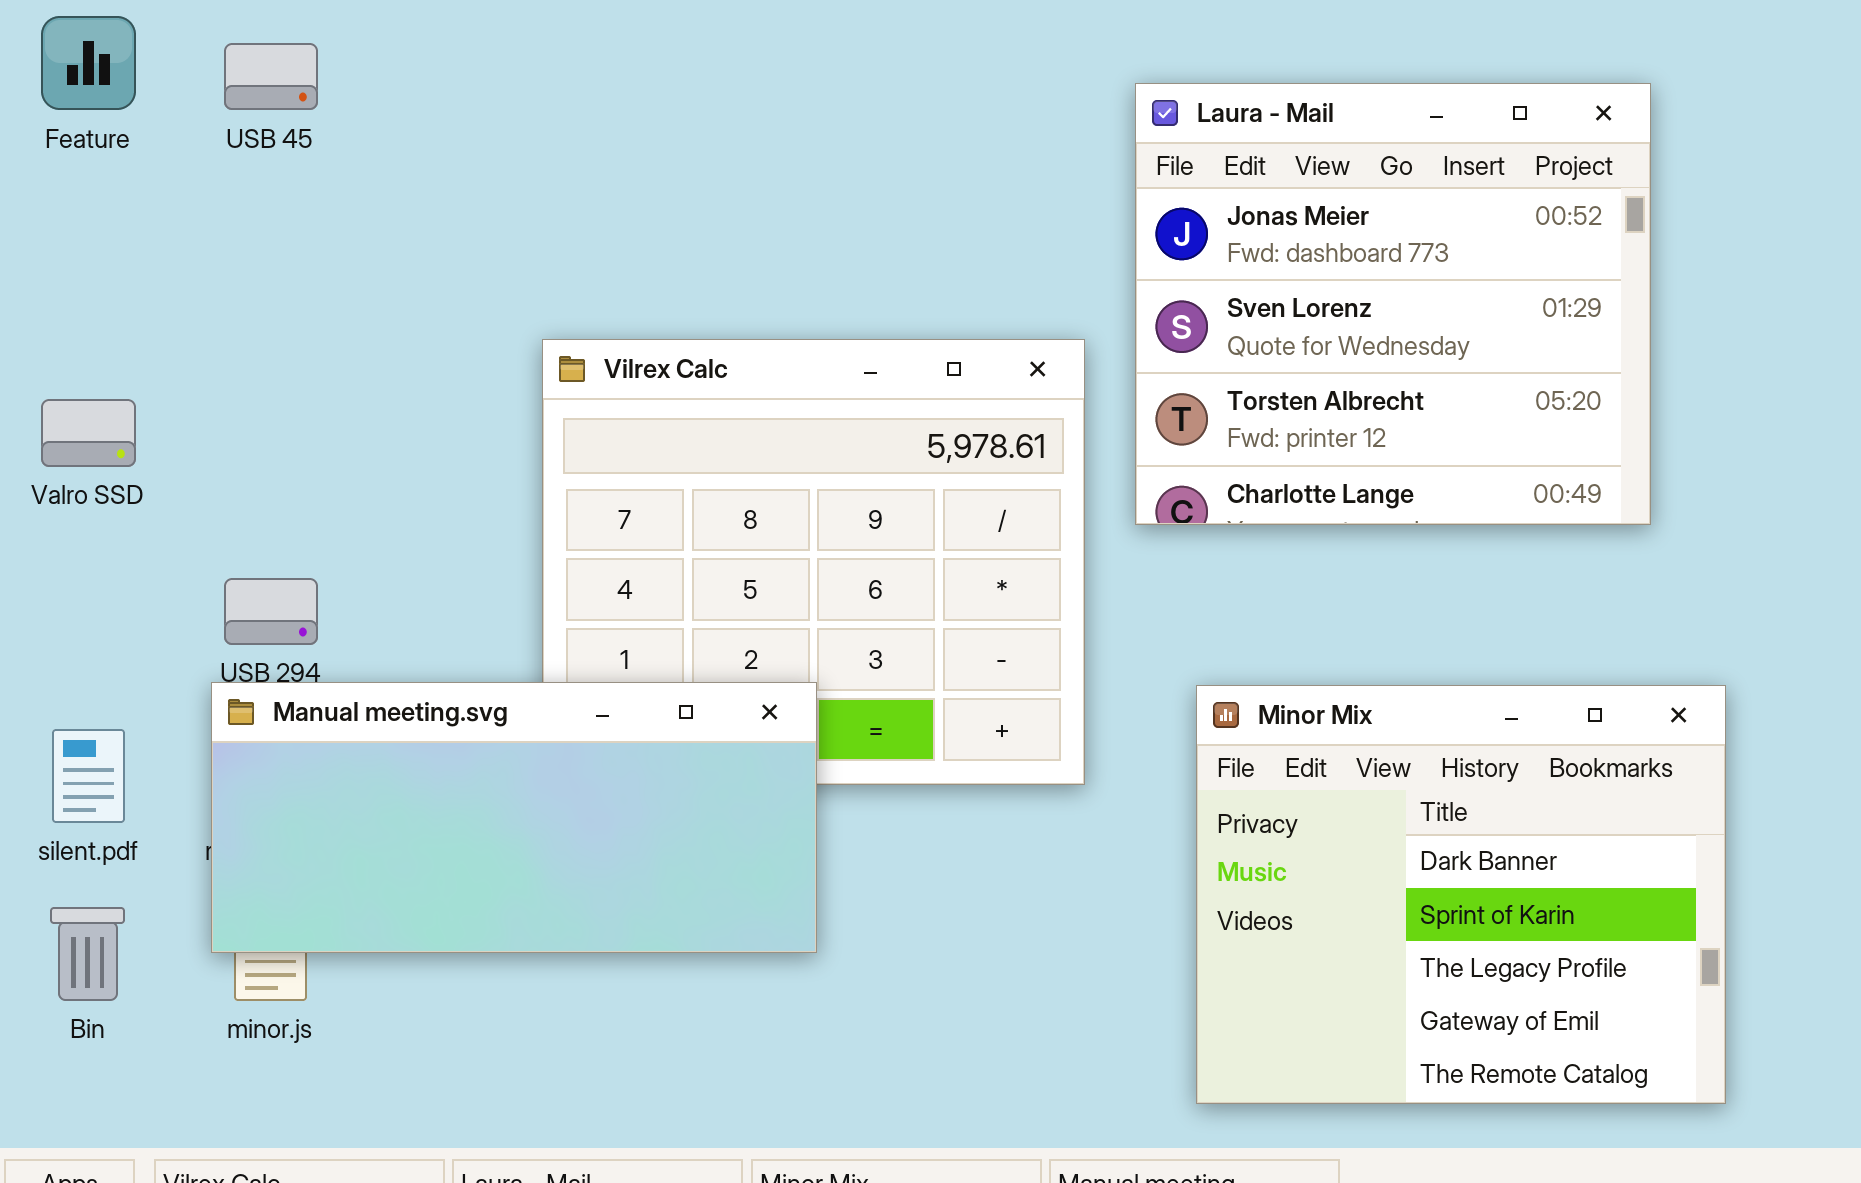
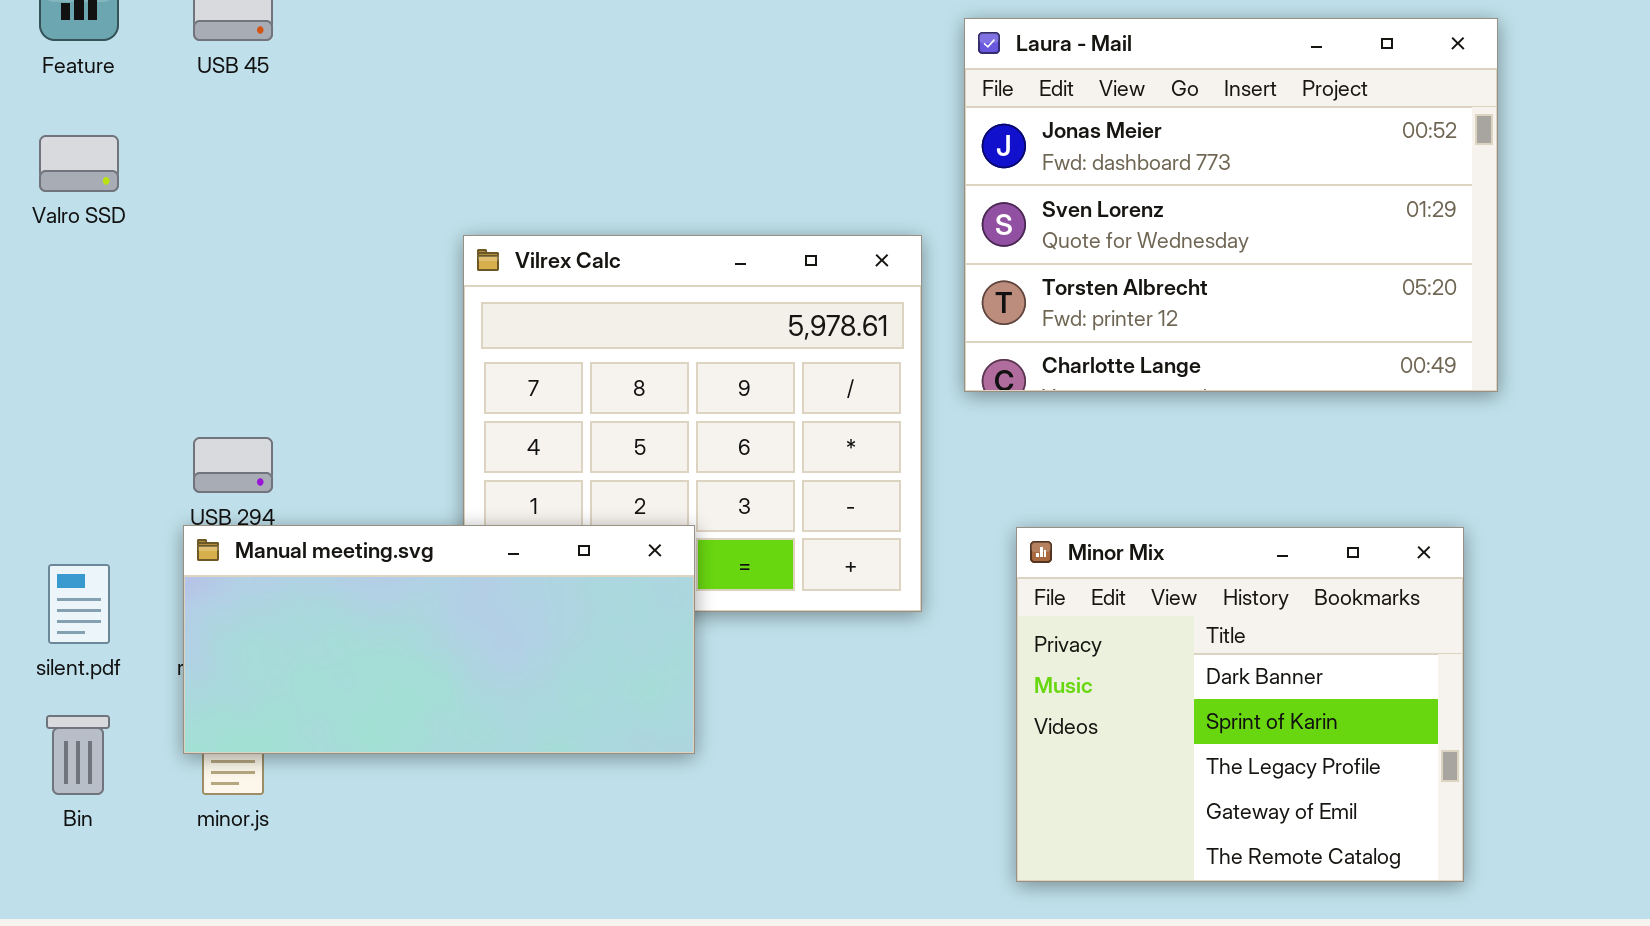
Laura - Mail: [1135,83,1651,525] -> [964,18,1498,392], resized
Valro SSD: [41,399,136,467] -> [39,135,119,192], moved

